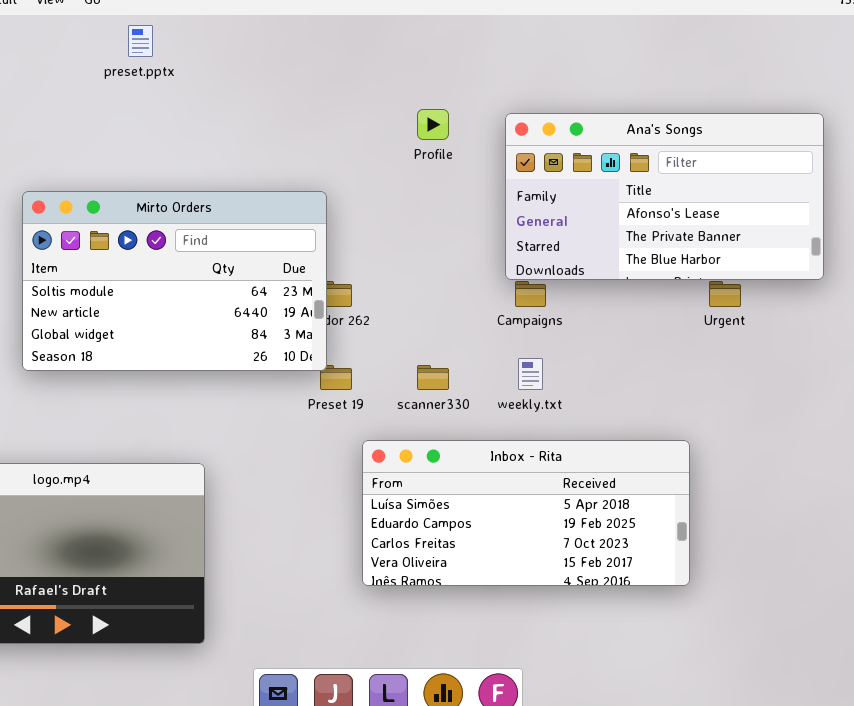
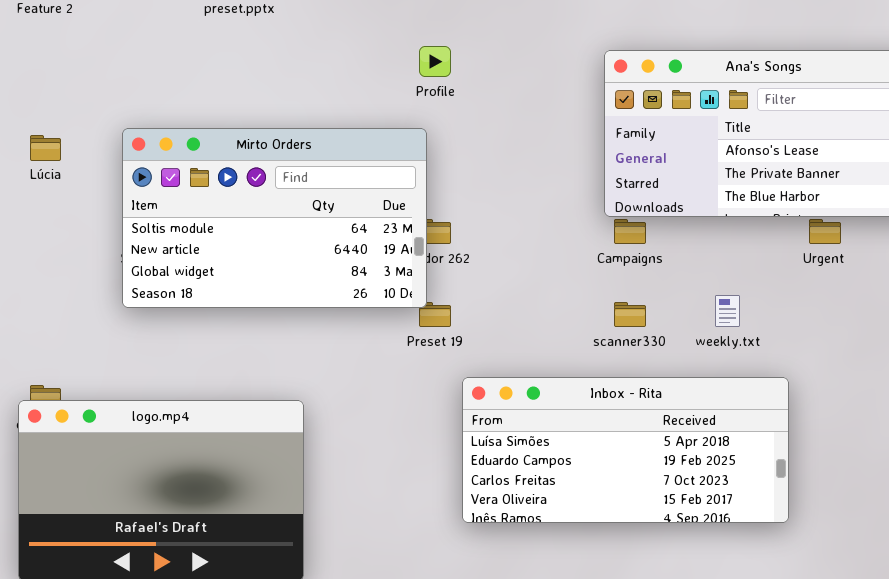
Profile: [417,109,449,140] -> [419,46,451,77], moved
weekly.txt: [518,358,543,390] -> [715,295,740,327], moved
scanner330: [417,365,449,390] -> [614,302,646,327], moved

